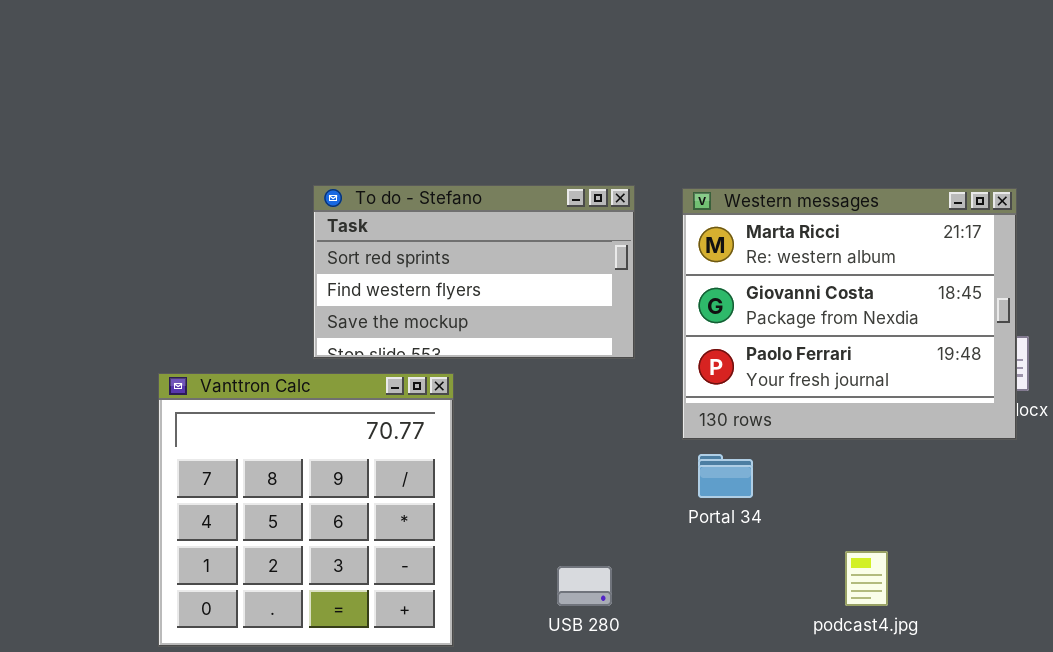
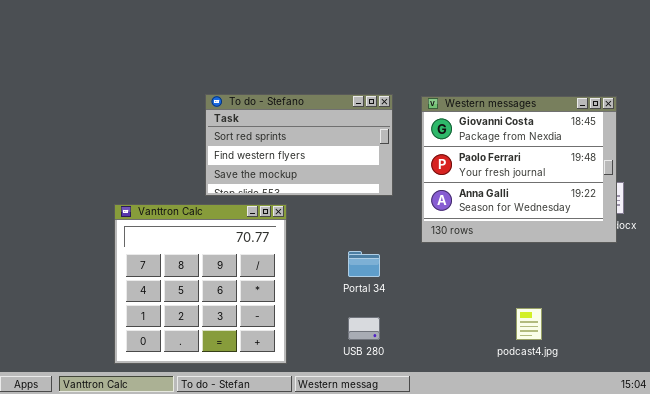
Western messages: [682,188,1017,440] -> [421,96,617,243], scrolled down 1 row
Portal 34: [698,454,753,498] -> [348,251,380,277], moved

